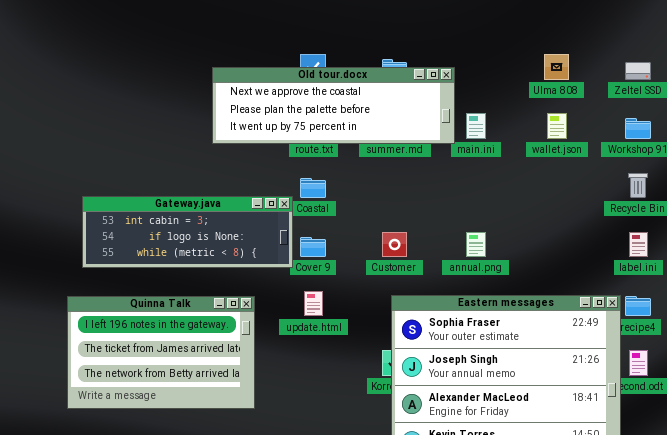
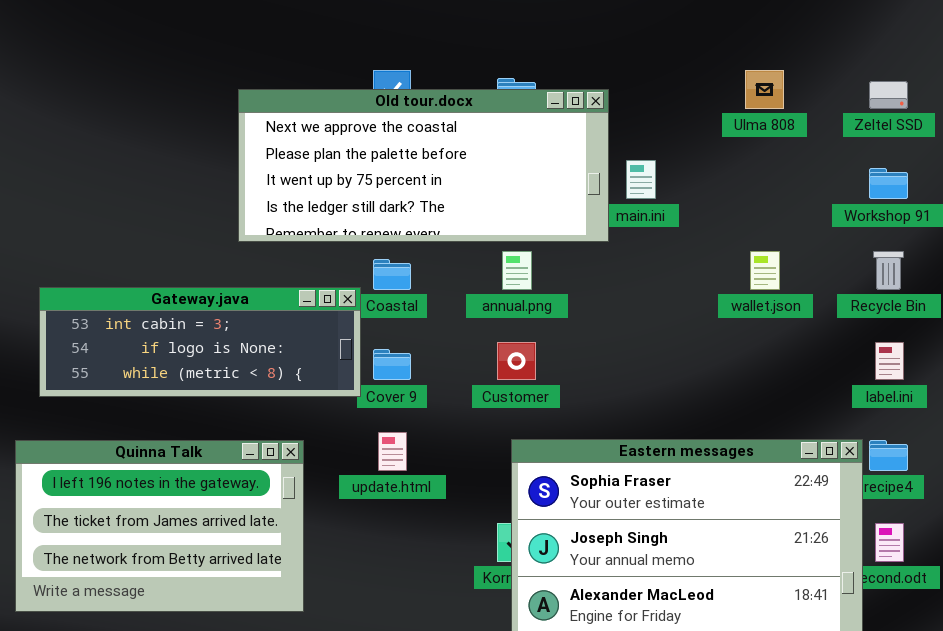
Old tour.docx: [212,67,455,144] -> [238,89,609,242], resized
wallet.json: [547,113,567,139] -> [750,251,780,290], moved
annual.png: [466,232,486,257] -> [502,251,532,290], moved

